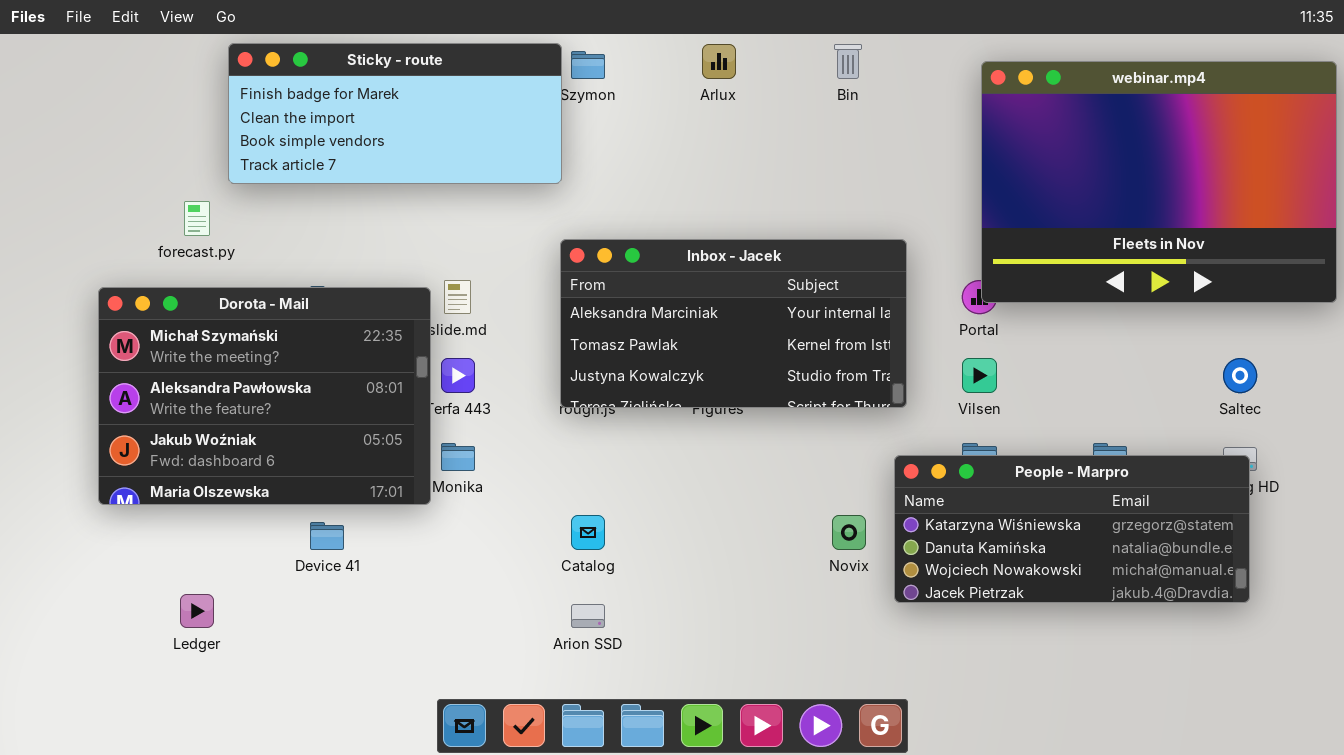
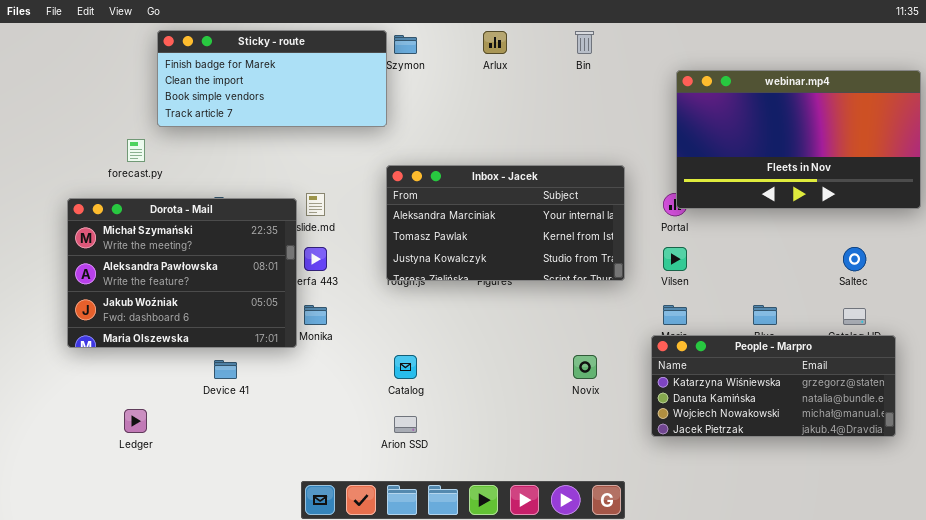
webinar.mp4: [981,61,1337,303] -> [676,70,921,209], resized
People - Marpro: [894,455,1250,603] -> [651,335,896,437], moved

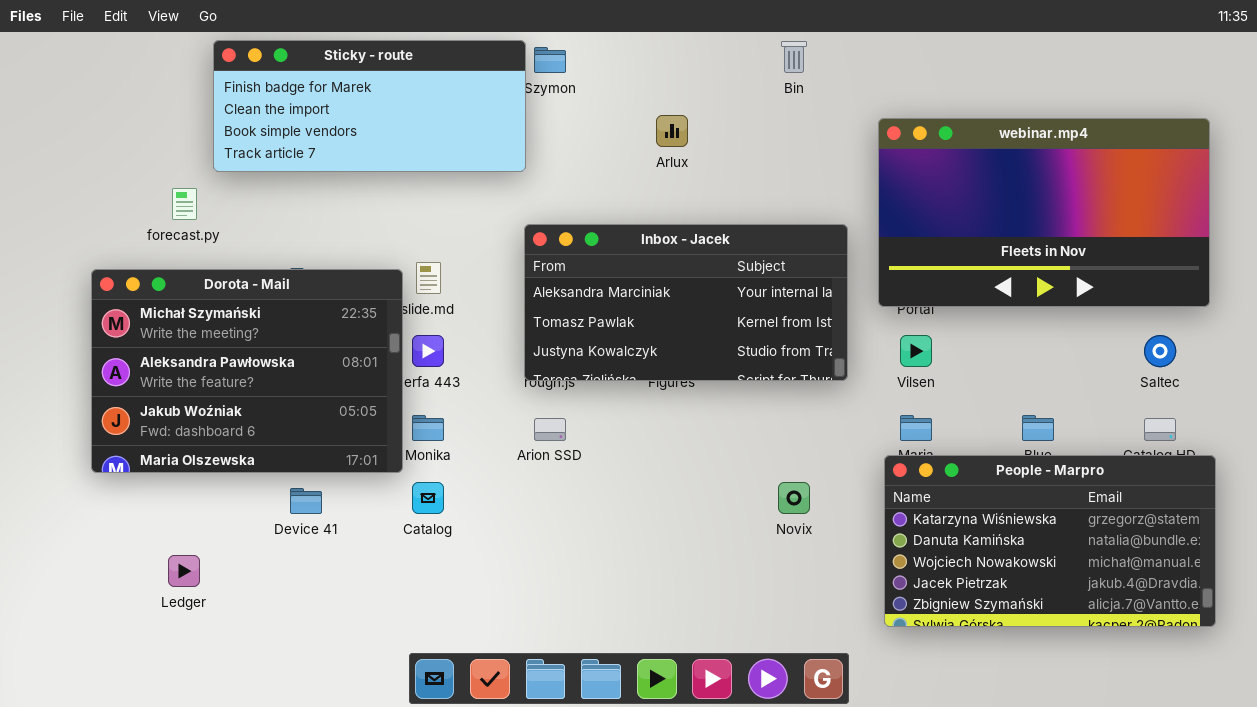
Arlux: [483,31,507,54] -> [656,115,688,147], moved
webinar.mp4: [676,70,921,209] -> [878,118,1210,307], moved
People - Marpro: [651,335,896,437] -> [884,455,1216,627], resized
Catalog: [394,355,417,379] -> [412,482,444,514], moved
Arion SSD: [394,416,417,433] -> [534,418,566,441], moved

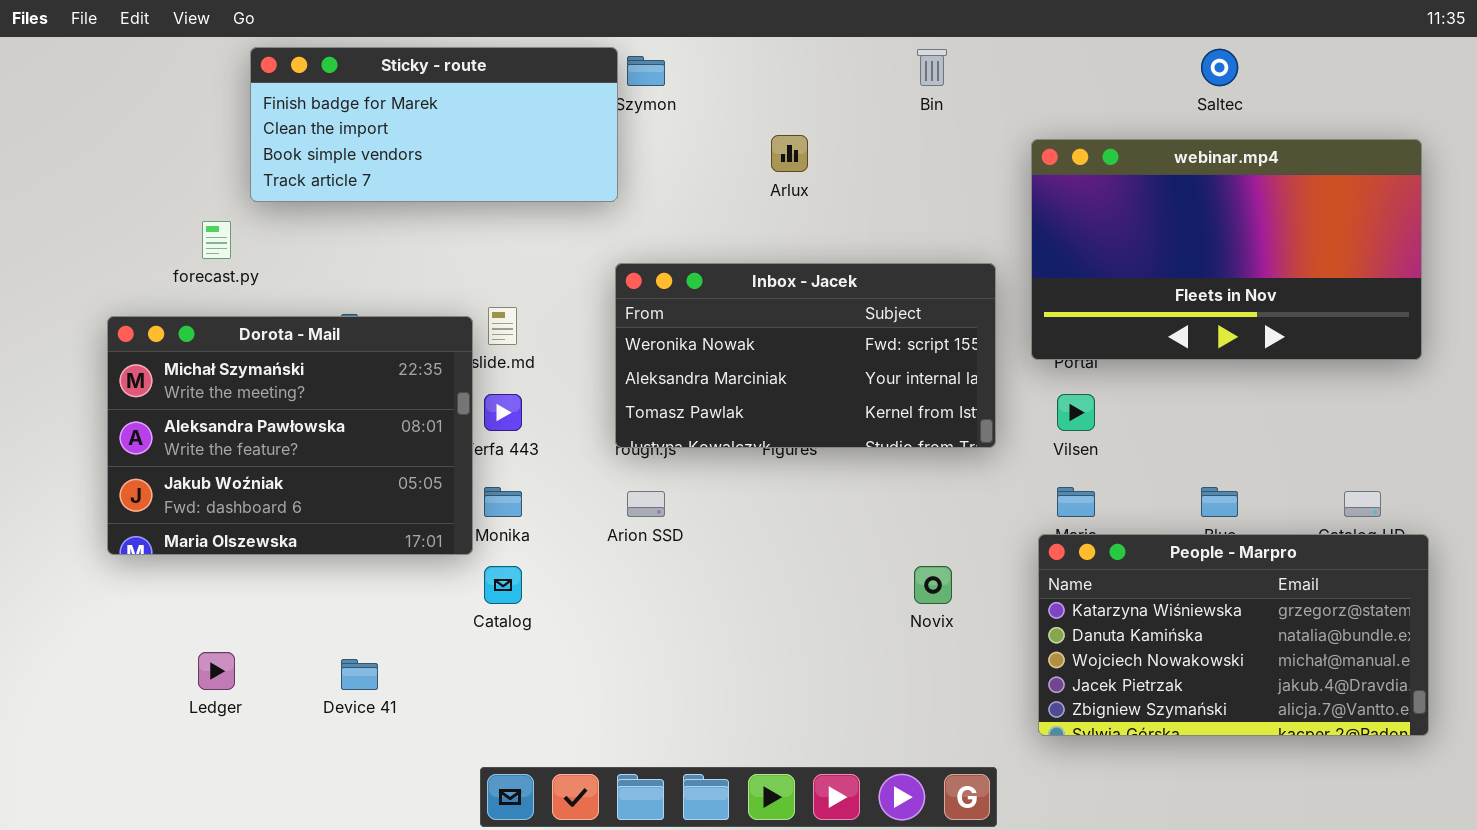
Inbox - Jacek: [524,224,848,381] -> [615,263,996,448], scrolled up 1 row
Saltec: [1144,335,1176,367] -> [1201,49,1238,86], moved
Device 41: [290,488,322,514] -> [341,659,378,690], moved

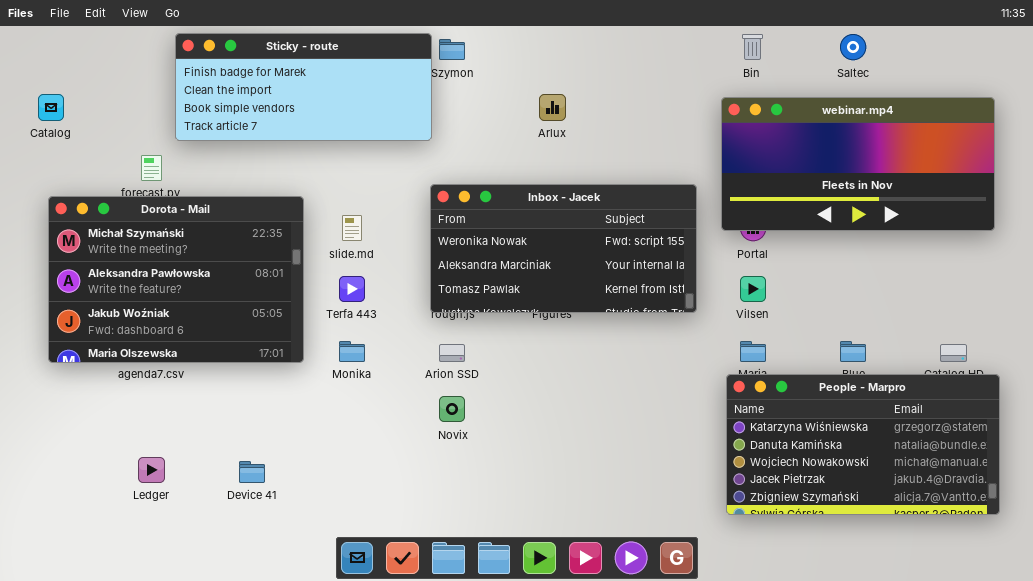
Bin: [917,49,947,86] -> [742,34,763,60], moved
webinar.mp4: [1031,139,1422,360] -> [721,97,995,231], resized
Dorota - Mail: [107,316,473,555] -> [48,196,304,363], moved
Catalog: [484,566,522,604] -> [38,94,64,121], moved
Novix: [914,566,952,604] -> [439,396,465,422], moved

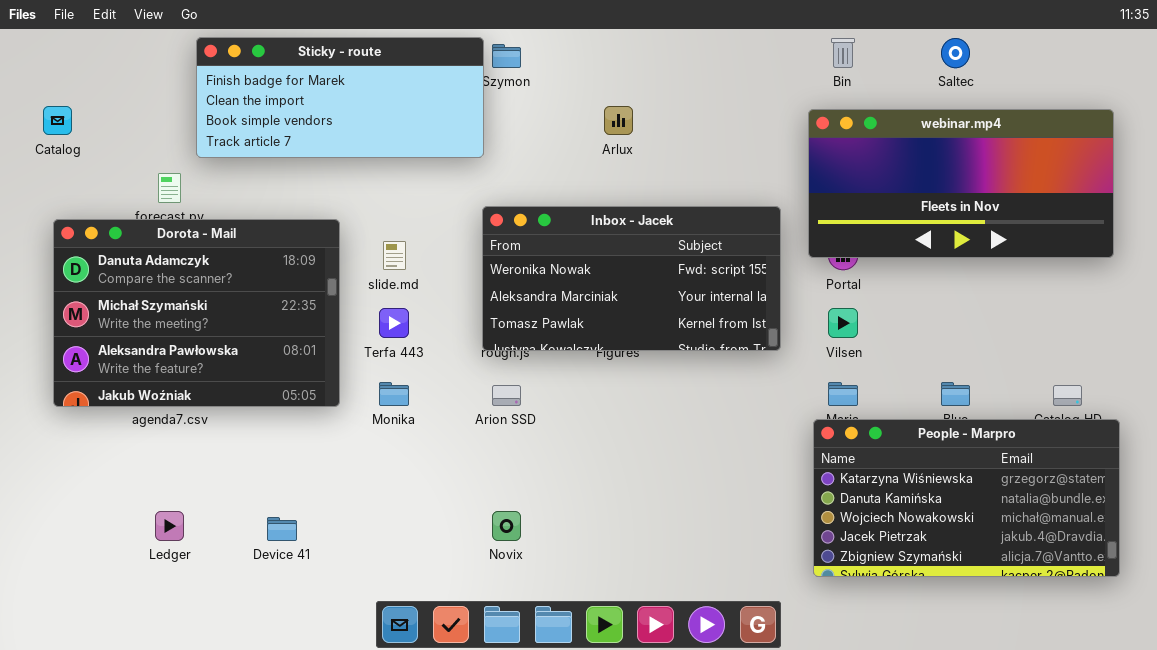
Dorota - Mail: [48,196,304,363] -> [53,219,340,407], scrolled up 1 row
Novix: [439,396,465,422] -> [492,511,521,541], moved

